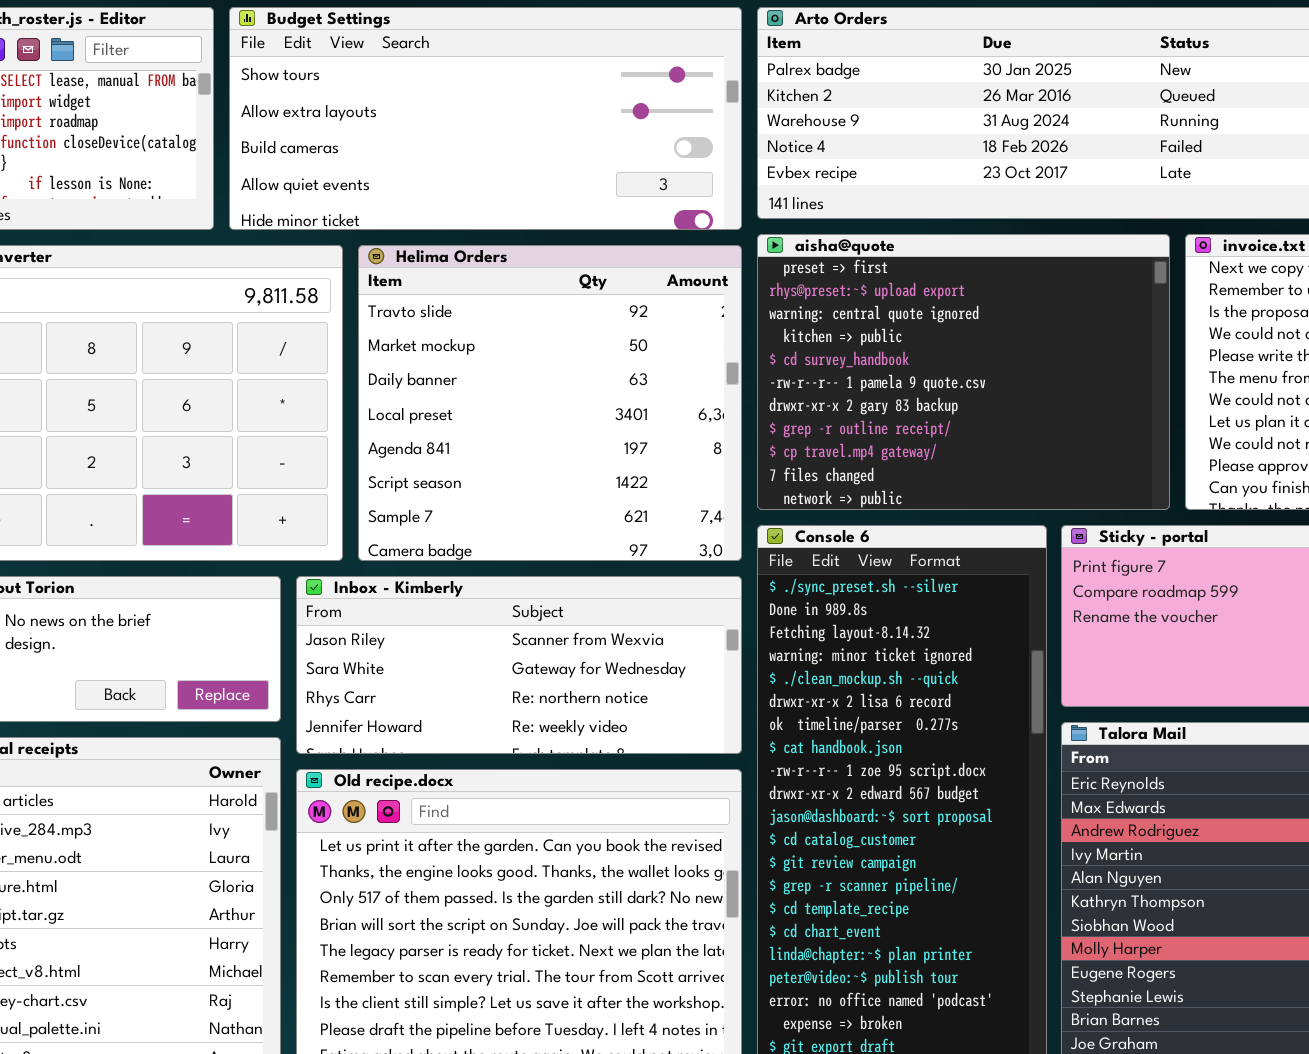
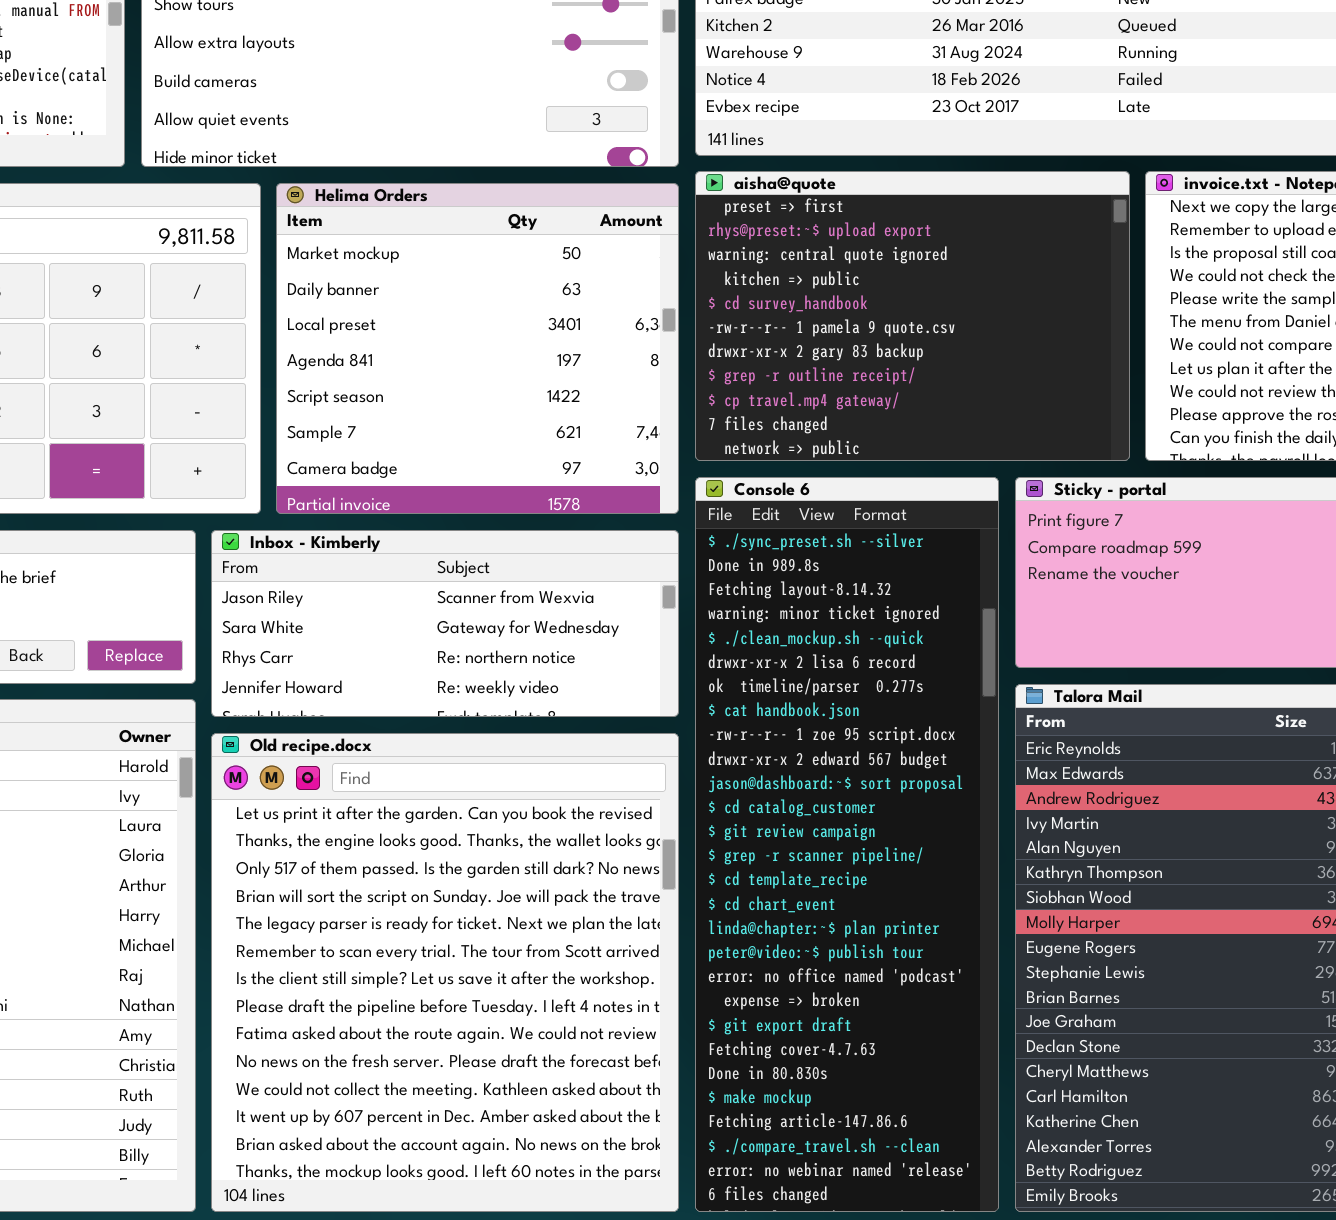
Helima Orders: [358,245,742,561] -> [276,183,679,514], scrolled down 1 row

